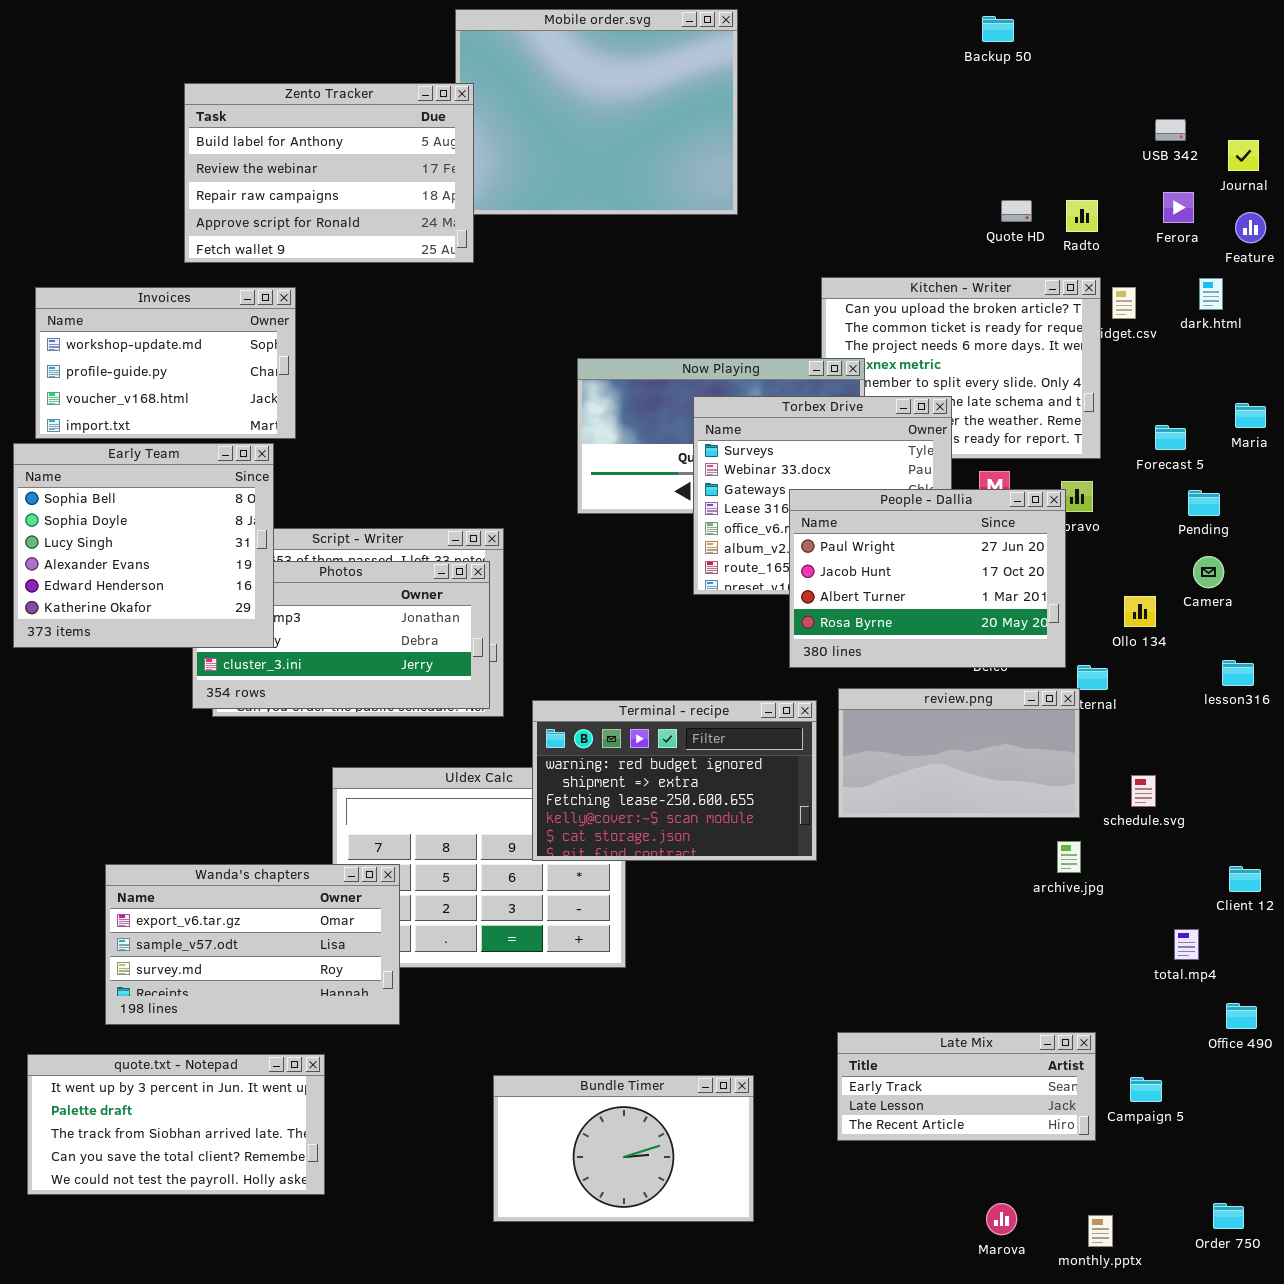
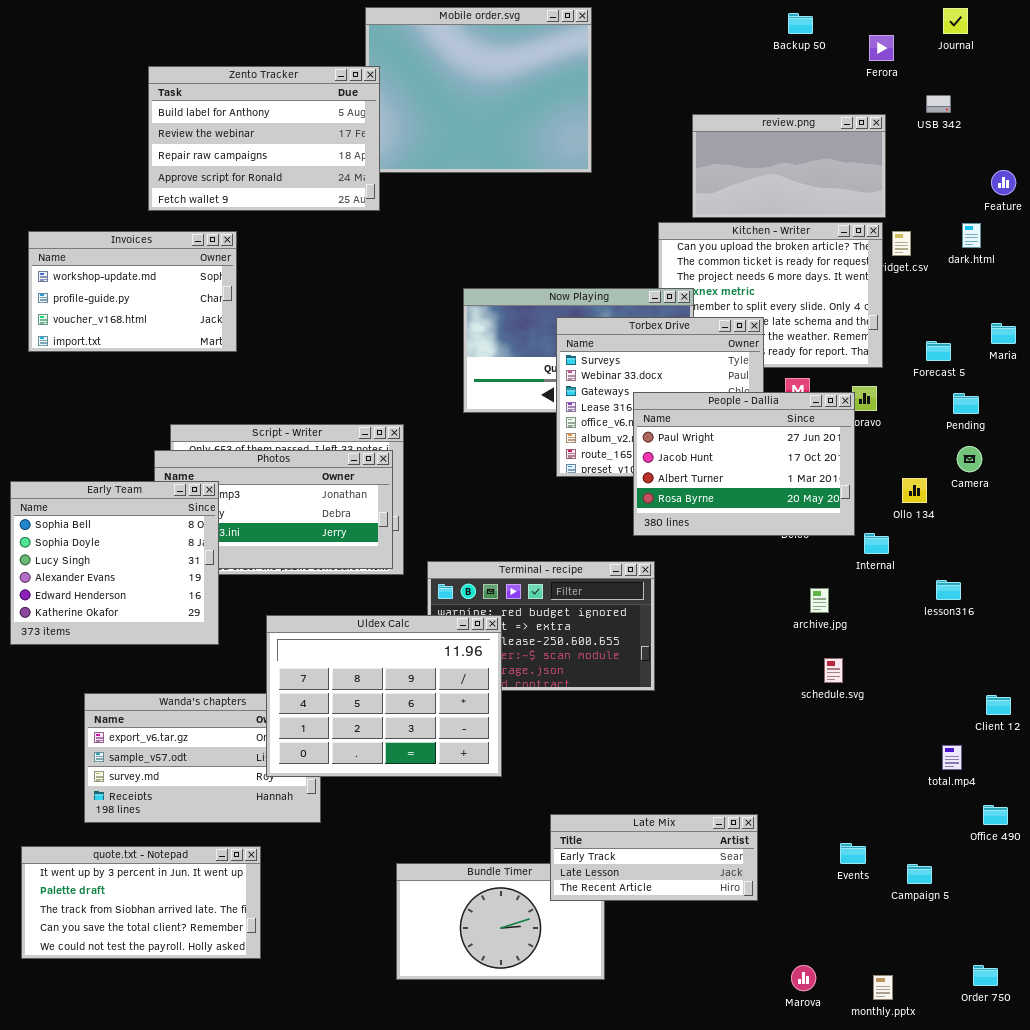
Journal: [1228,140,1259,171] -> [943,8,968,34], moved
Ferora: [1163,192,1194,223] -> [869,35,894,61], moved
Early Team: [13,443,274,648] -> [10,481,219,645], moved
lesson316: [1222,660,1254,686] -> [936,580,961,600], moved
review.png: [838,688,1080,818] -> [692,114,886,218], moved
Uldex Calc: [332,767,626,968] -> [266,615,502,777], raised
schedule.svg: [1131,775,1156,807] -> [824,658,843,683], moved
archive.jpg: [1057,841,1081,873] -> [810,588,829,613], moved
Late Mix: [837,1032,1096,1141] -> [550,814,758,901], moved

